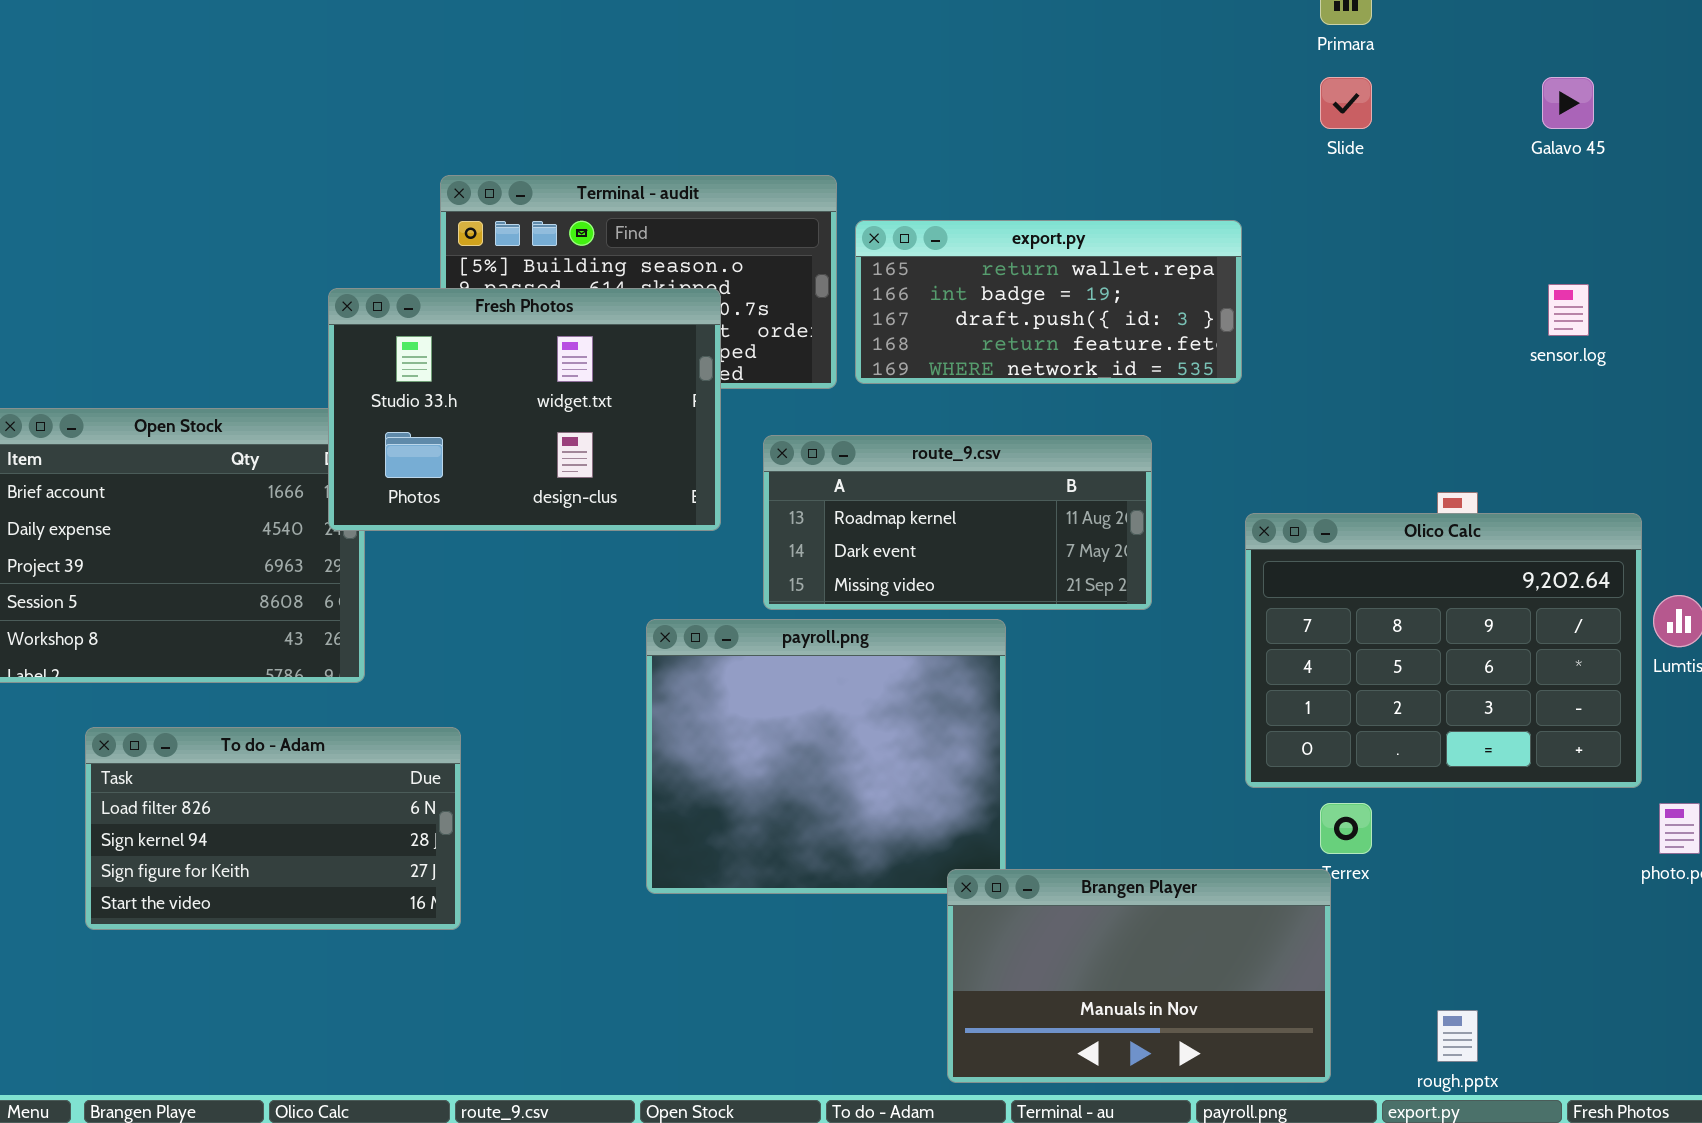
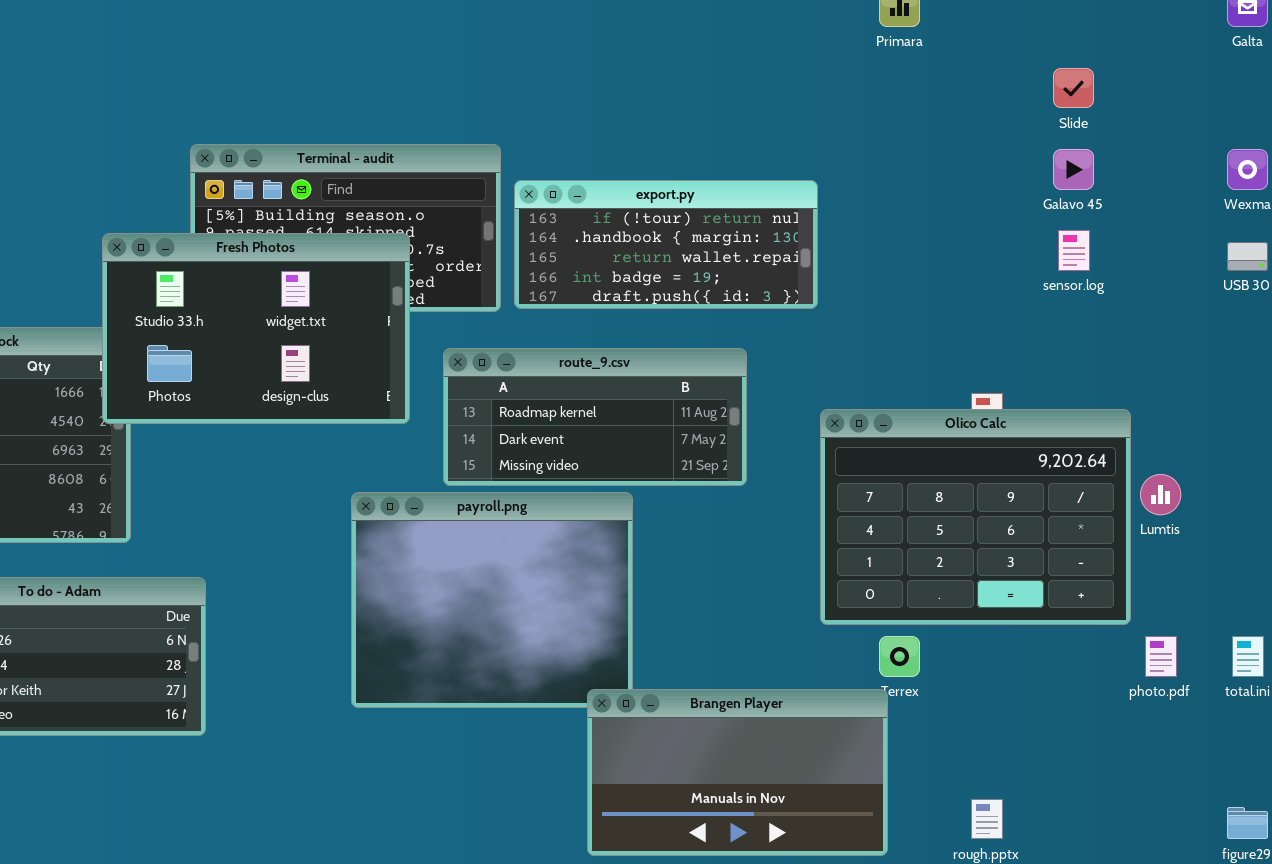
Slide: [1320,77,1372,129] -> [1053,68,1094,108], moved
Galavo 45: [1542,77,1594,129] -> [1053,149,1094,190], moved
export.py: [855,220,1242,384] -> [514,180,818,309], scrolled up 2 rows

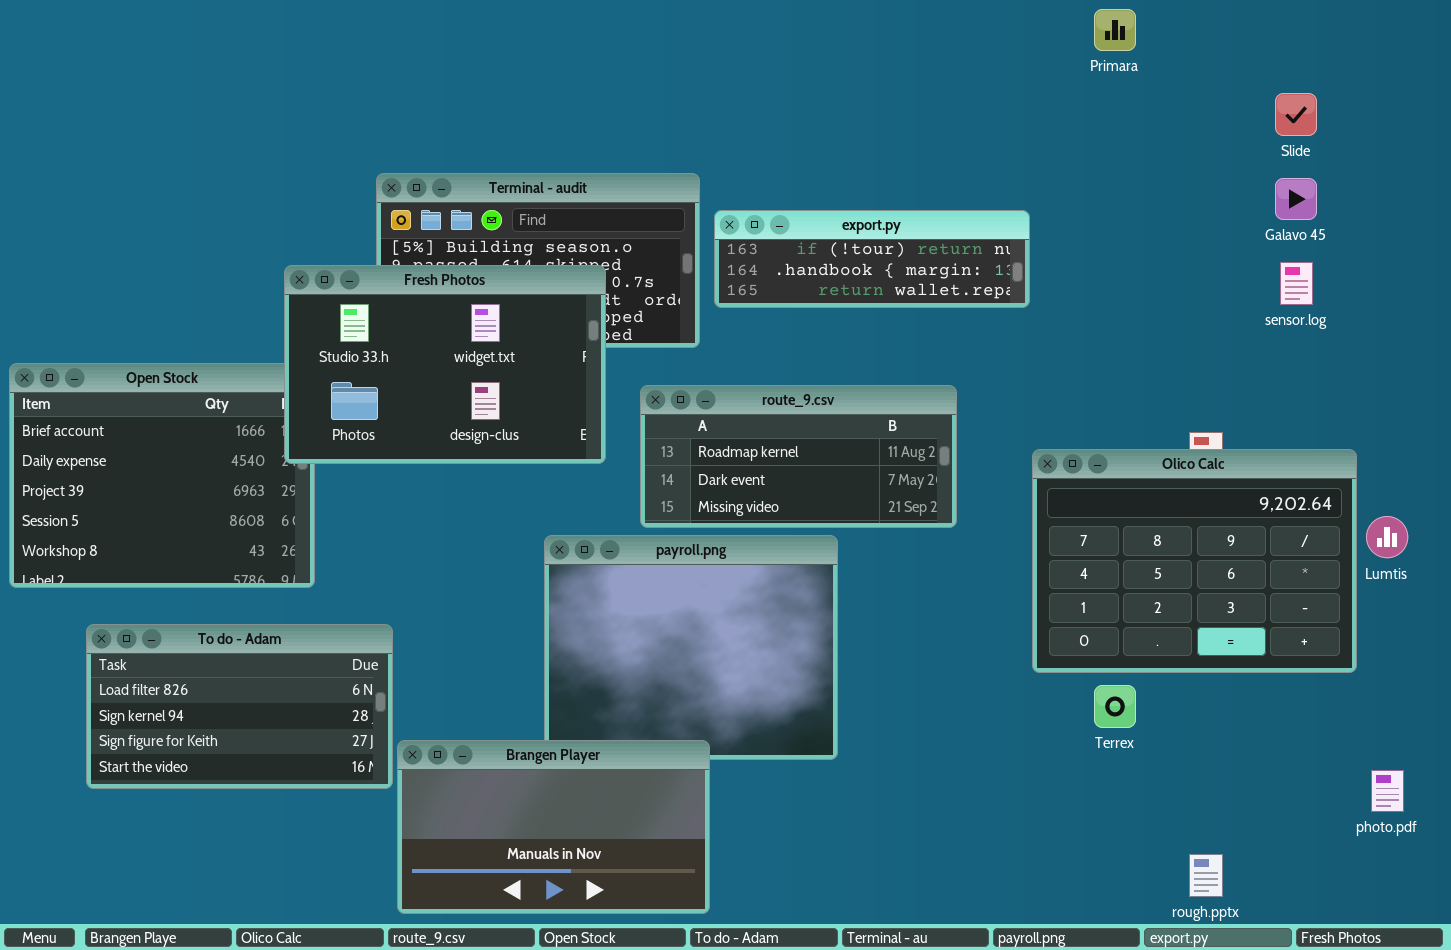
export.py: [514,180,818,309] -> [714,210,1030,308], resized
photo.pdf: [1145,636,1177,677] -> [1371,770,1404,812], moved
Brangen Player: [587,689,888,856] -> [397,740,710,914], moved

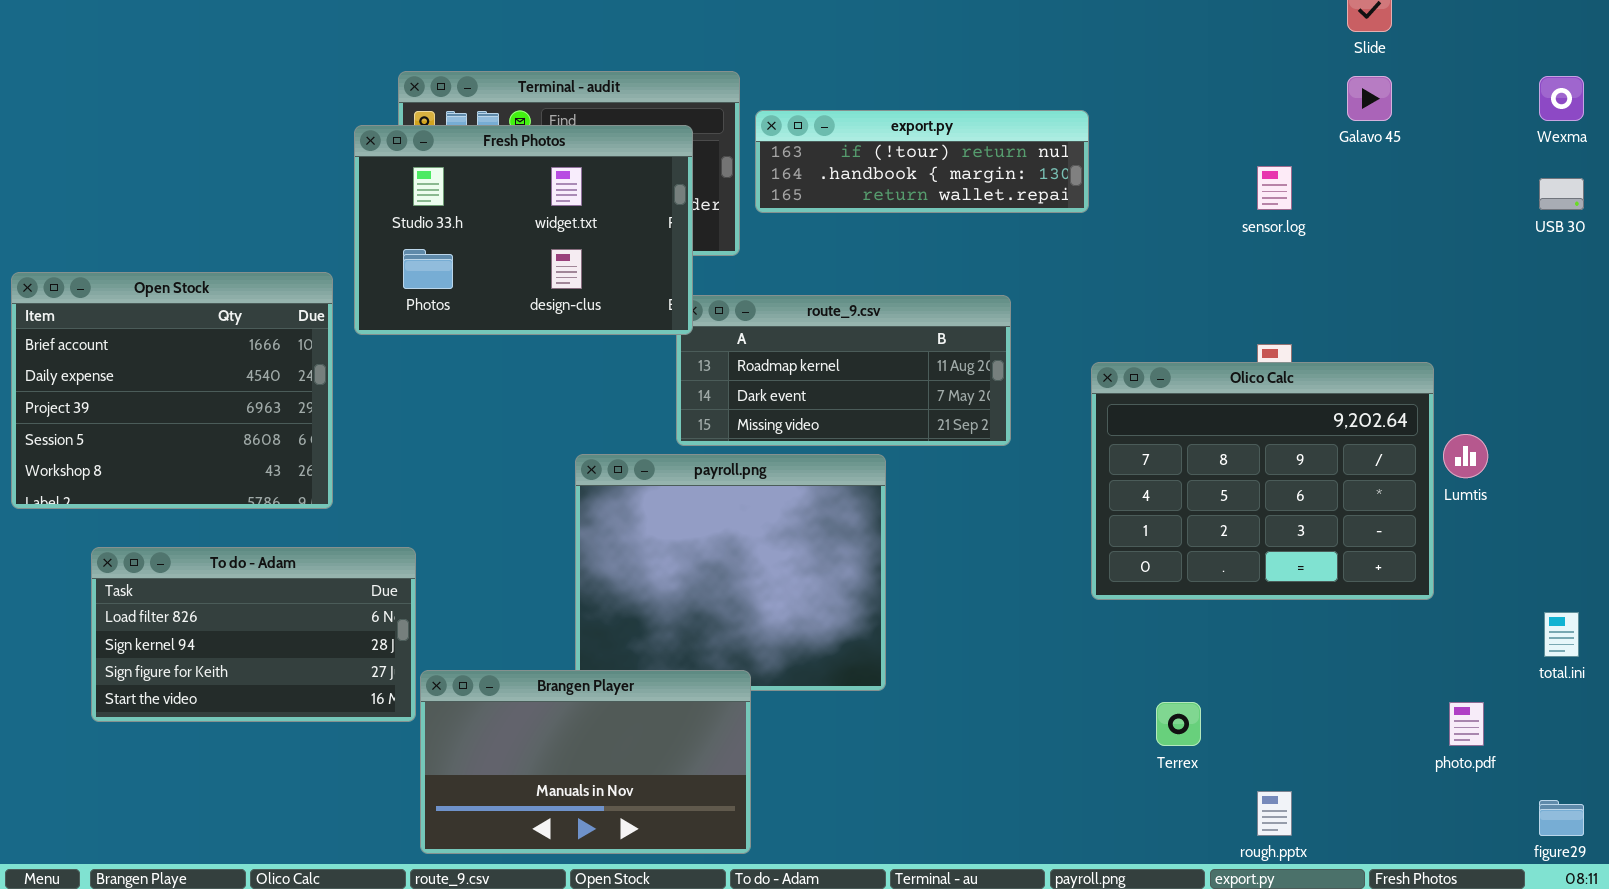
sensor.log: [1280,262,1313,305] -> [1257,166,1292,210], moved
Fresh Photos: [284,265,606,464] -> [354,125,693,335], moved
Terrex: [1094,685,1136,728] -> [1156,702,1201,746], moved

